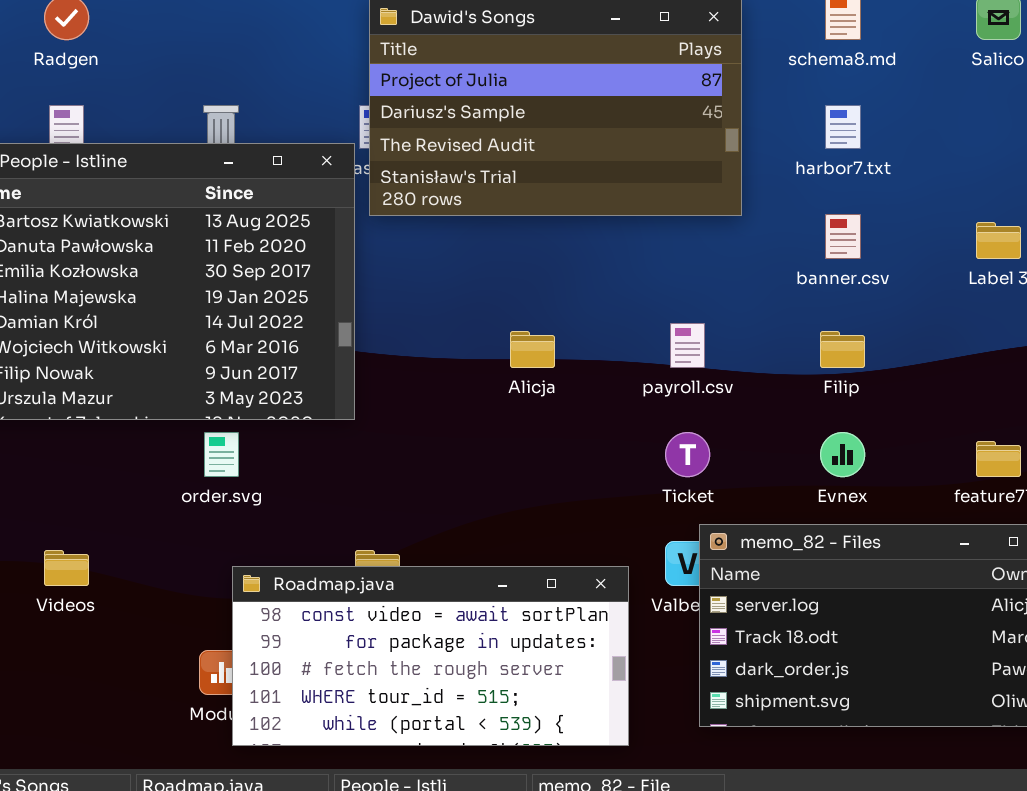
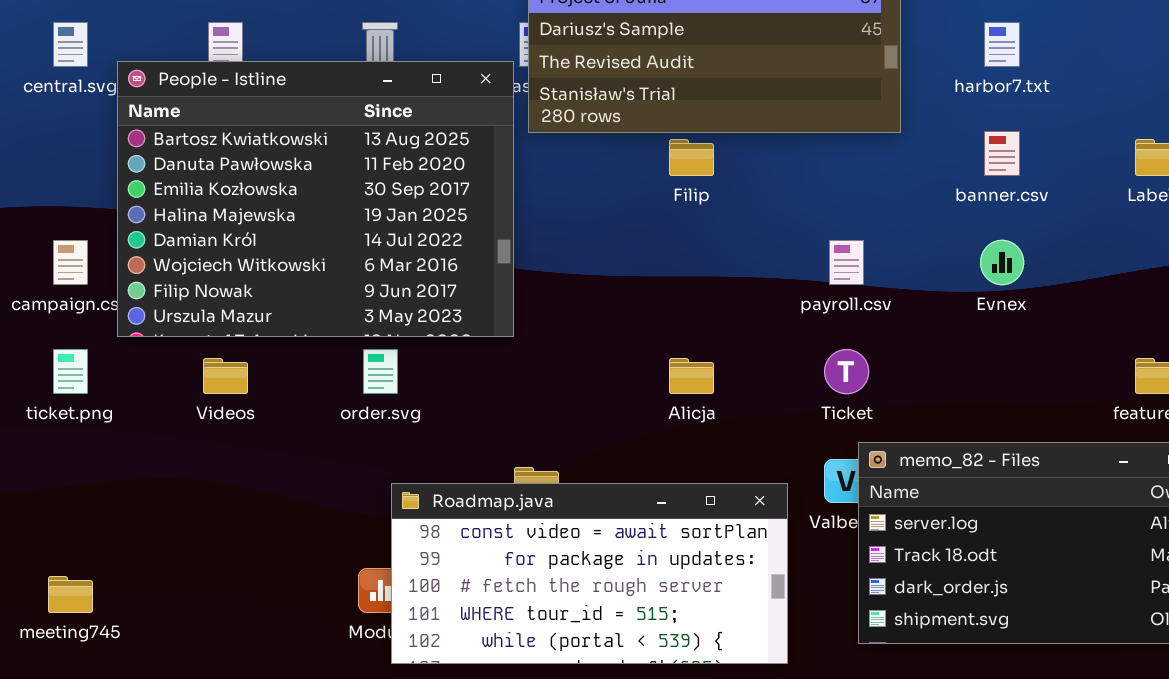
Alicja: [510,331,555,368] -> [669,358,714,394], moved
Filip: [820,331,865,368] -> [669,139,714,176], moved
Evnex: [820,432,865,477] -> [980,240,1024,285], moved
Videos: [44,550,89,586] -> [203,358,248,394], moved

